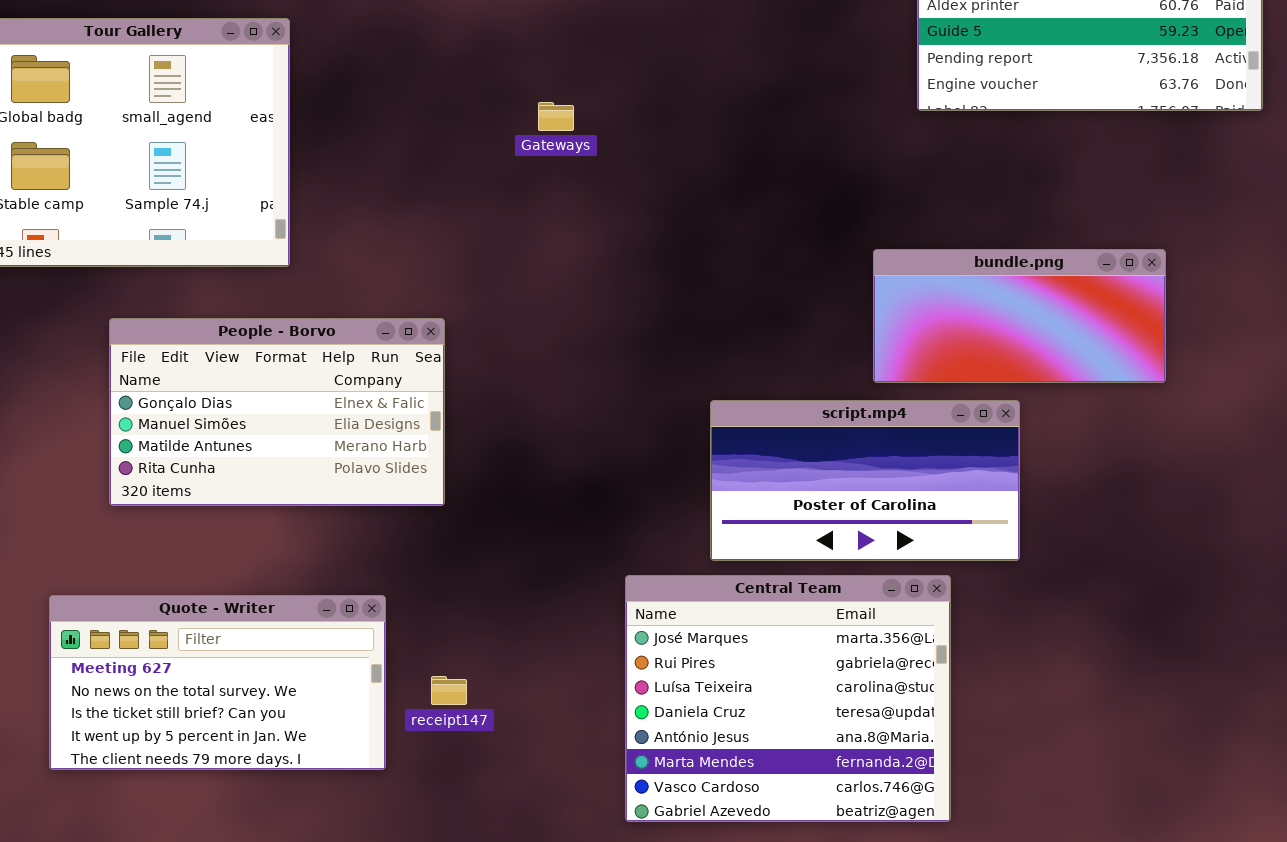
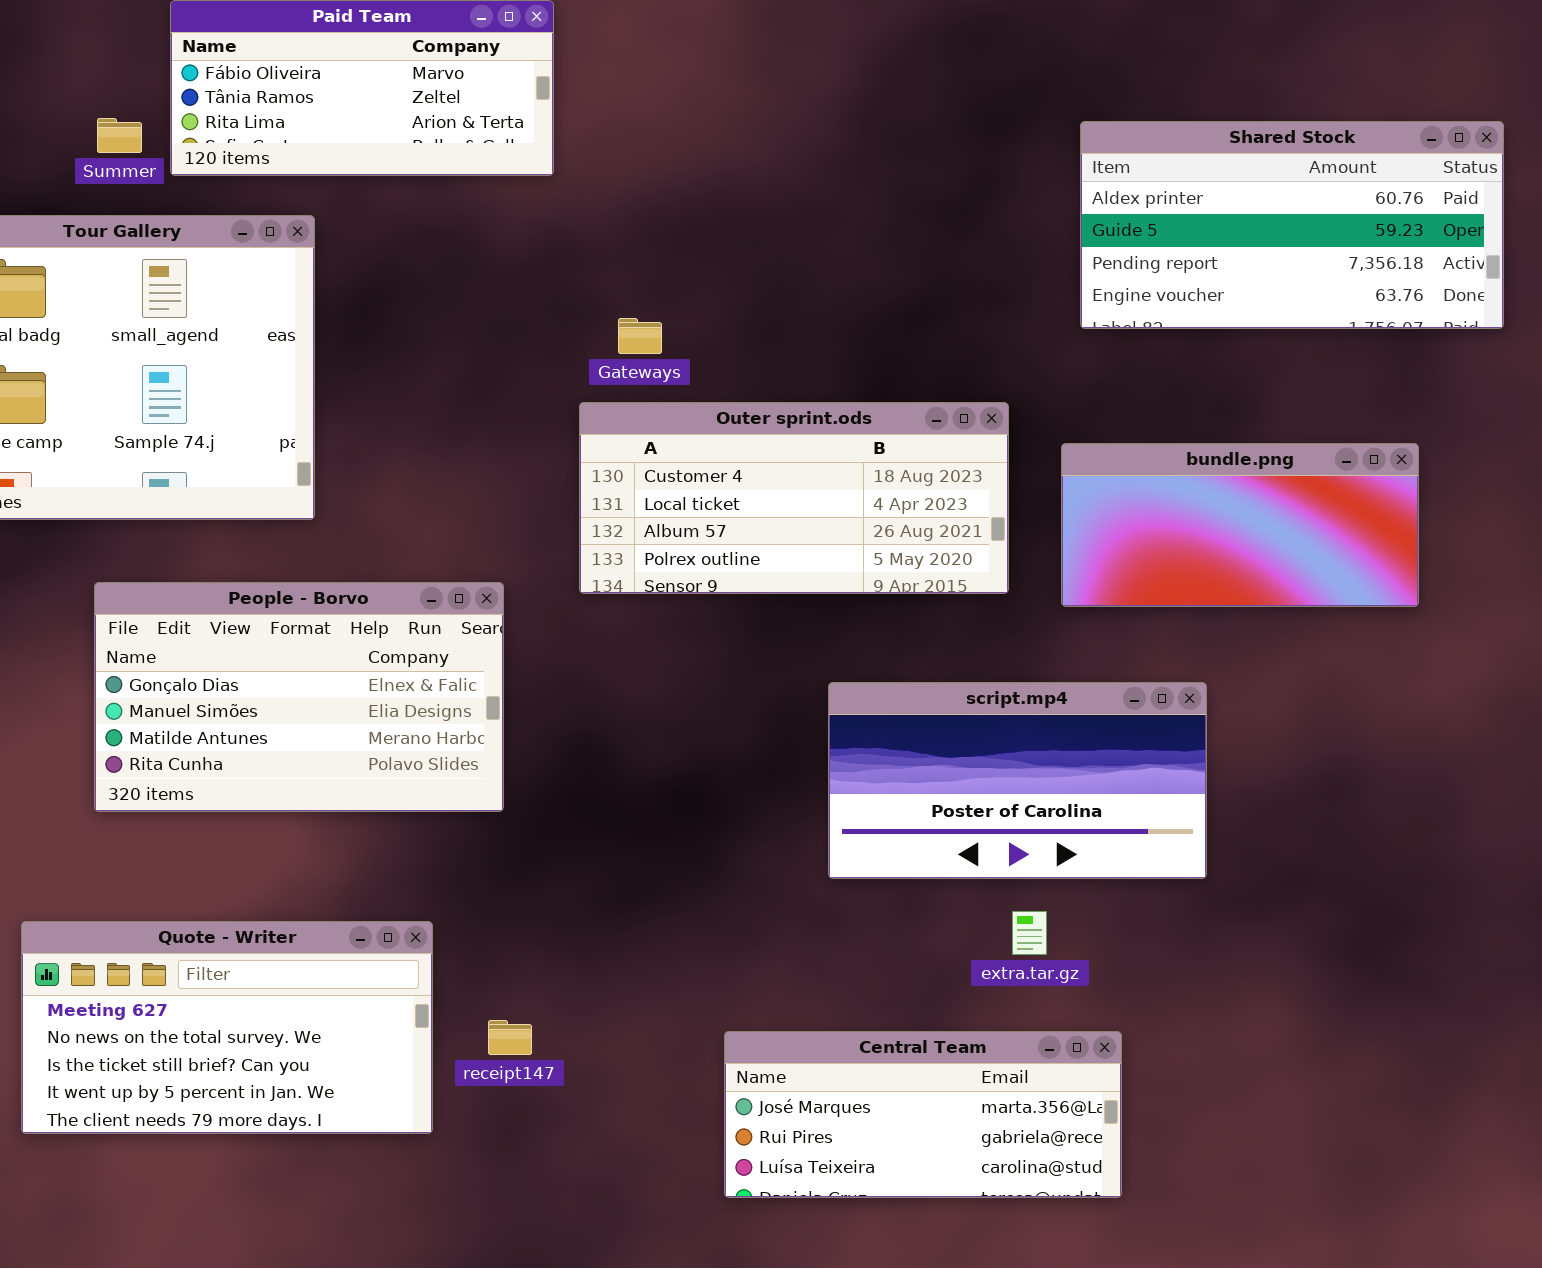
Outer sprint.ods: none -> [579,402,1009,594], opened
bundle.png: [873,249,1166,383] -> [1061,443,1419,607], moved
Central Team: [625,575,951,822] -> [724,1031,1122,1198], resized

